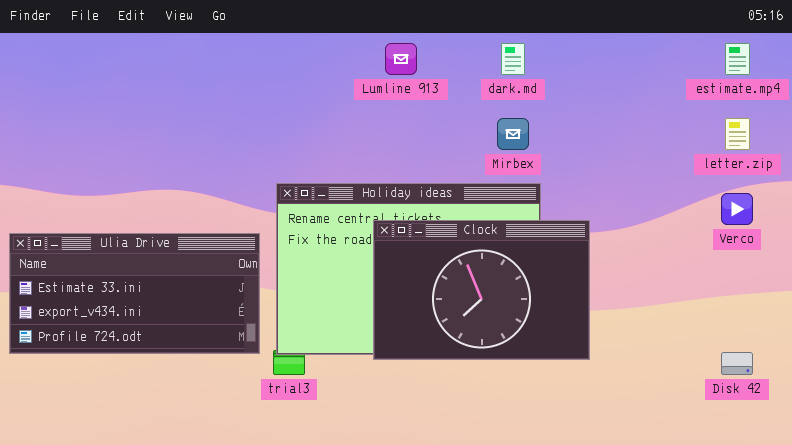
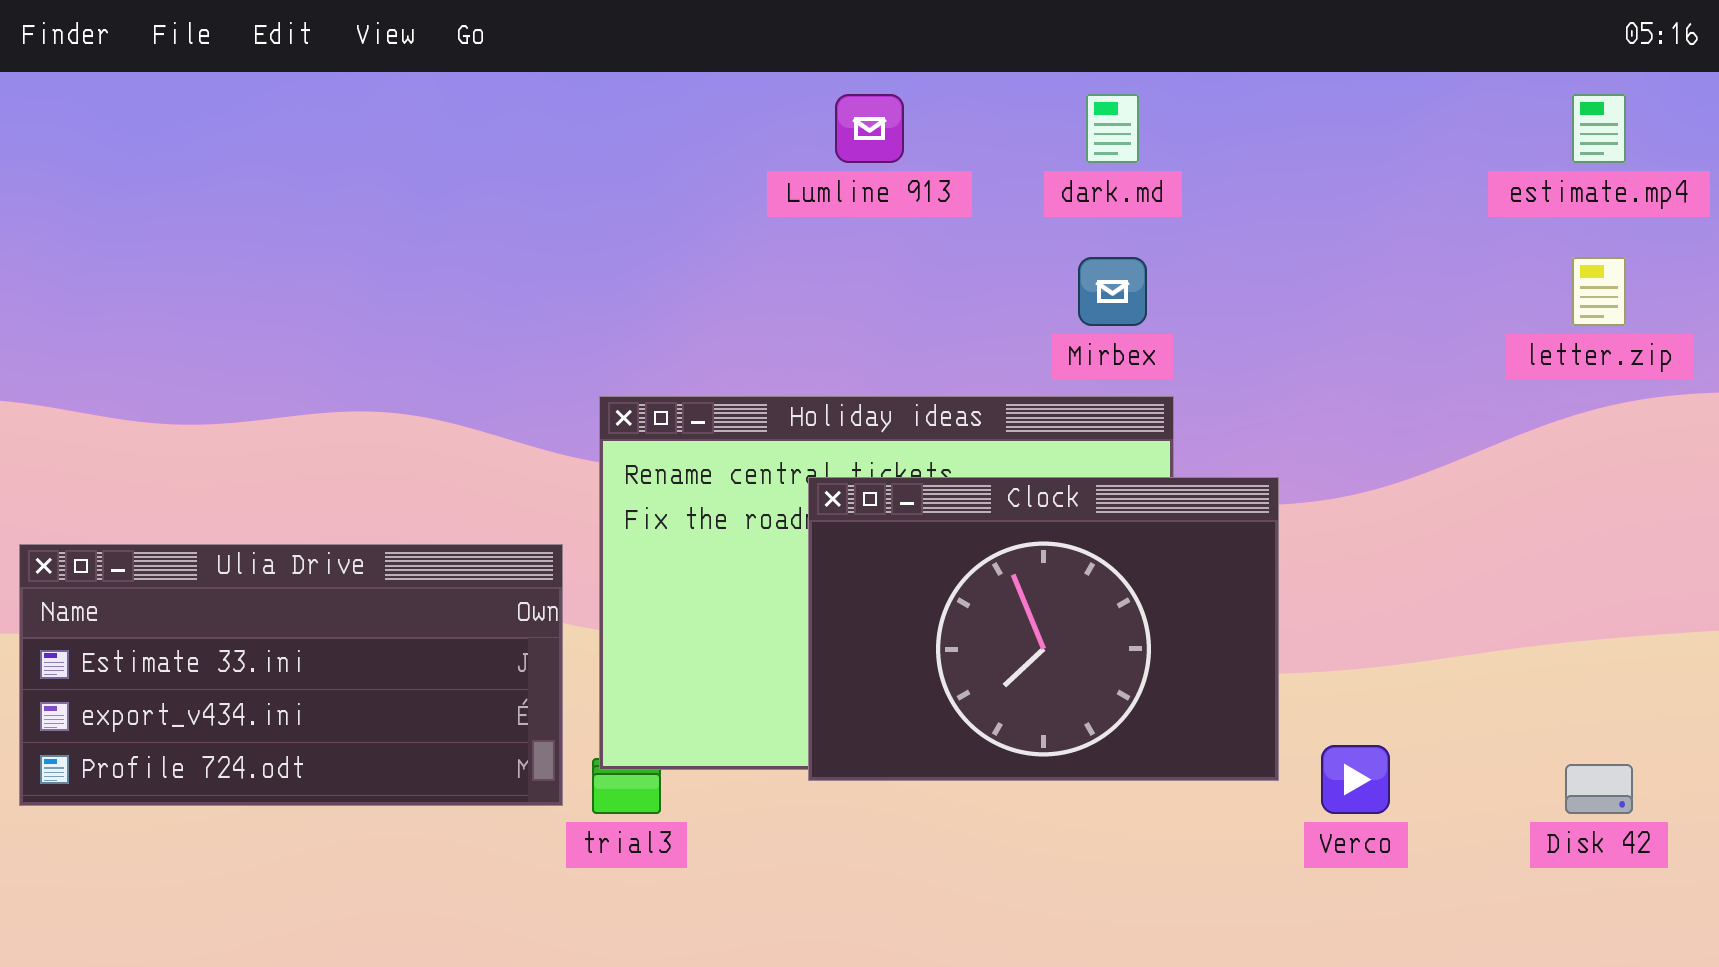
Verco: [721,193,753,225] -> [1321,745,1390,814], moved
Ulia Drive: [9,233,260,354] -> [19,544,563,806], moved

